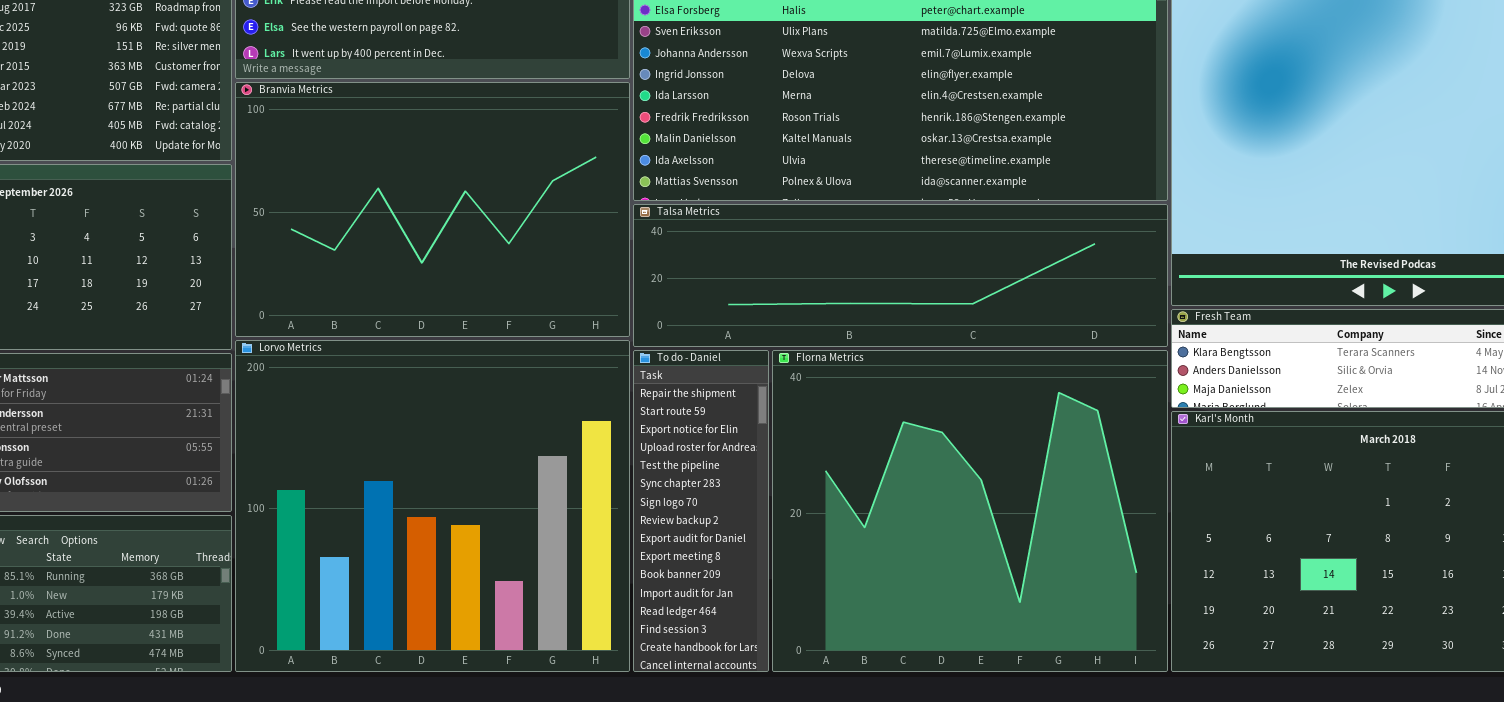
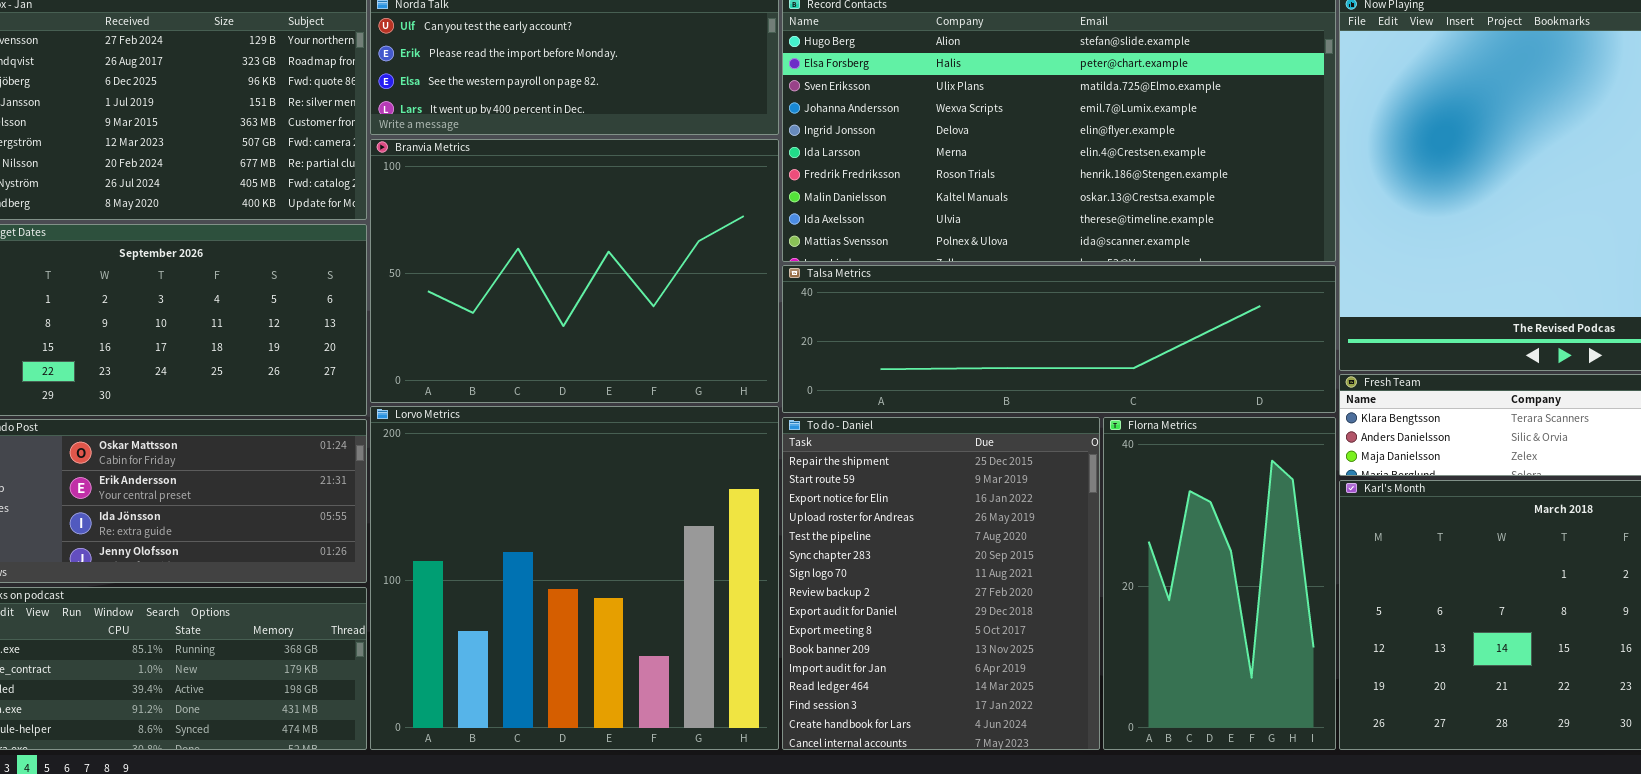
To do - Daniel: [633,350,769,672] -> [782,417,1100,750], resized
Florna Metrics: [772,350,1168,672] -> [1103,417,1336,750], resized

